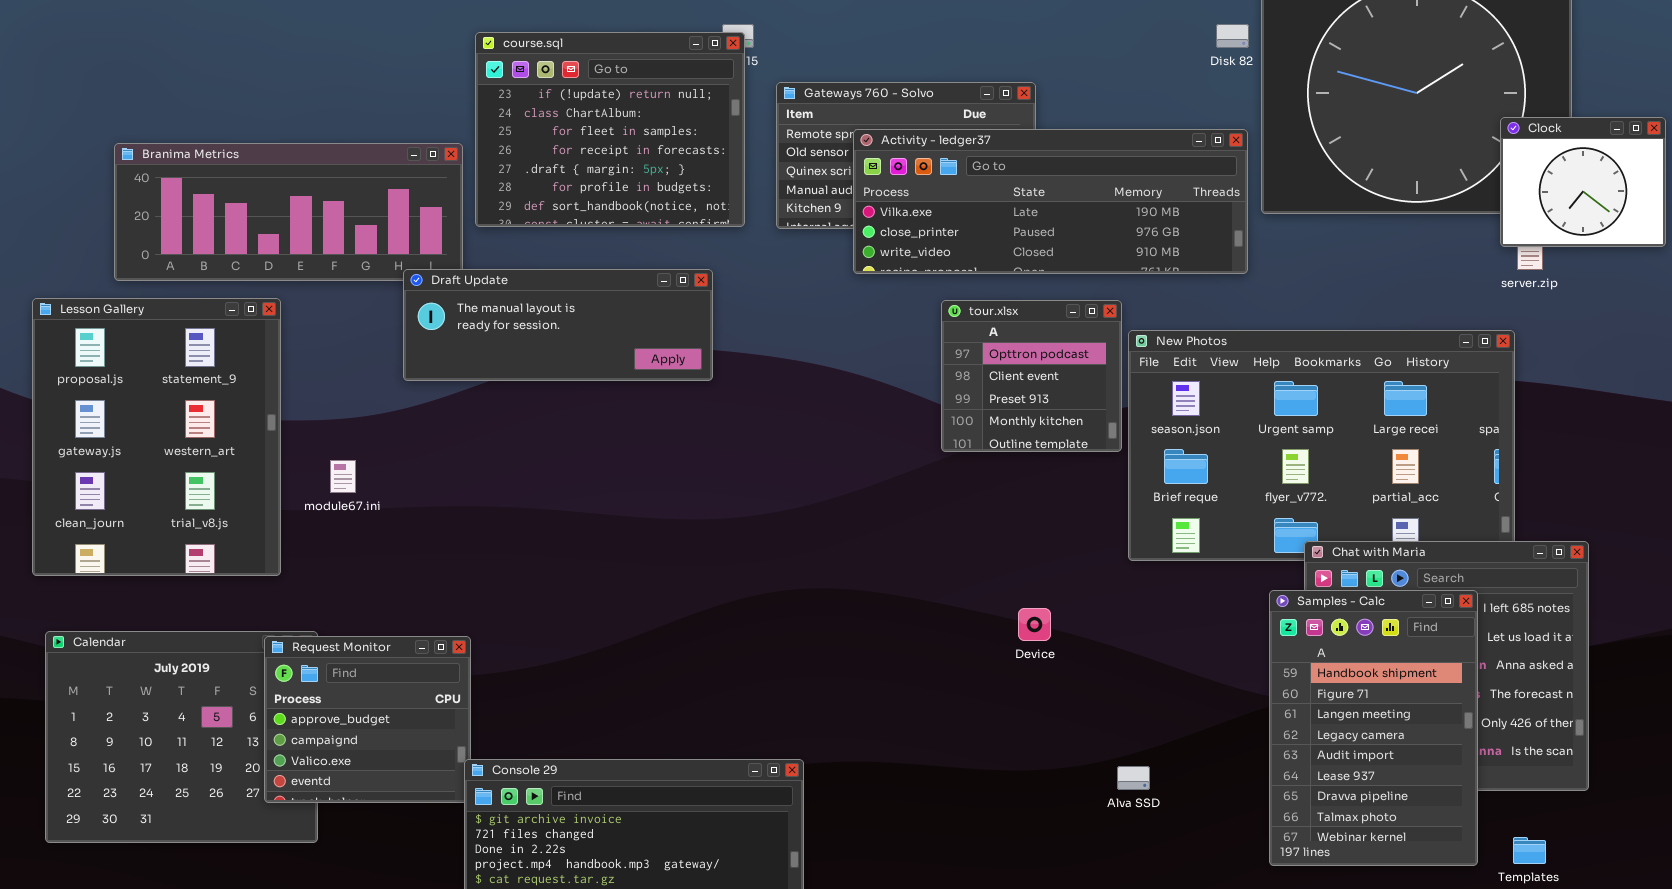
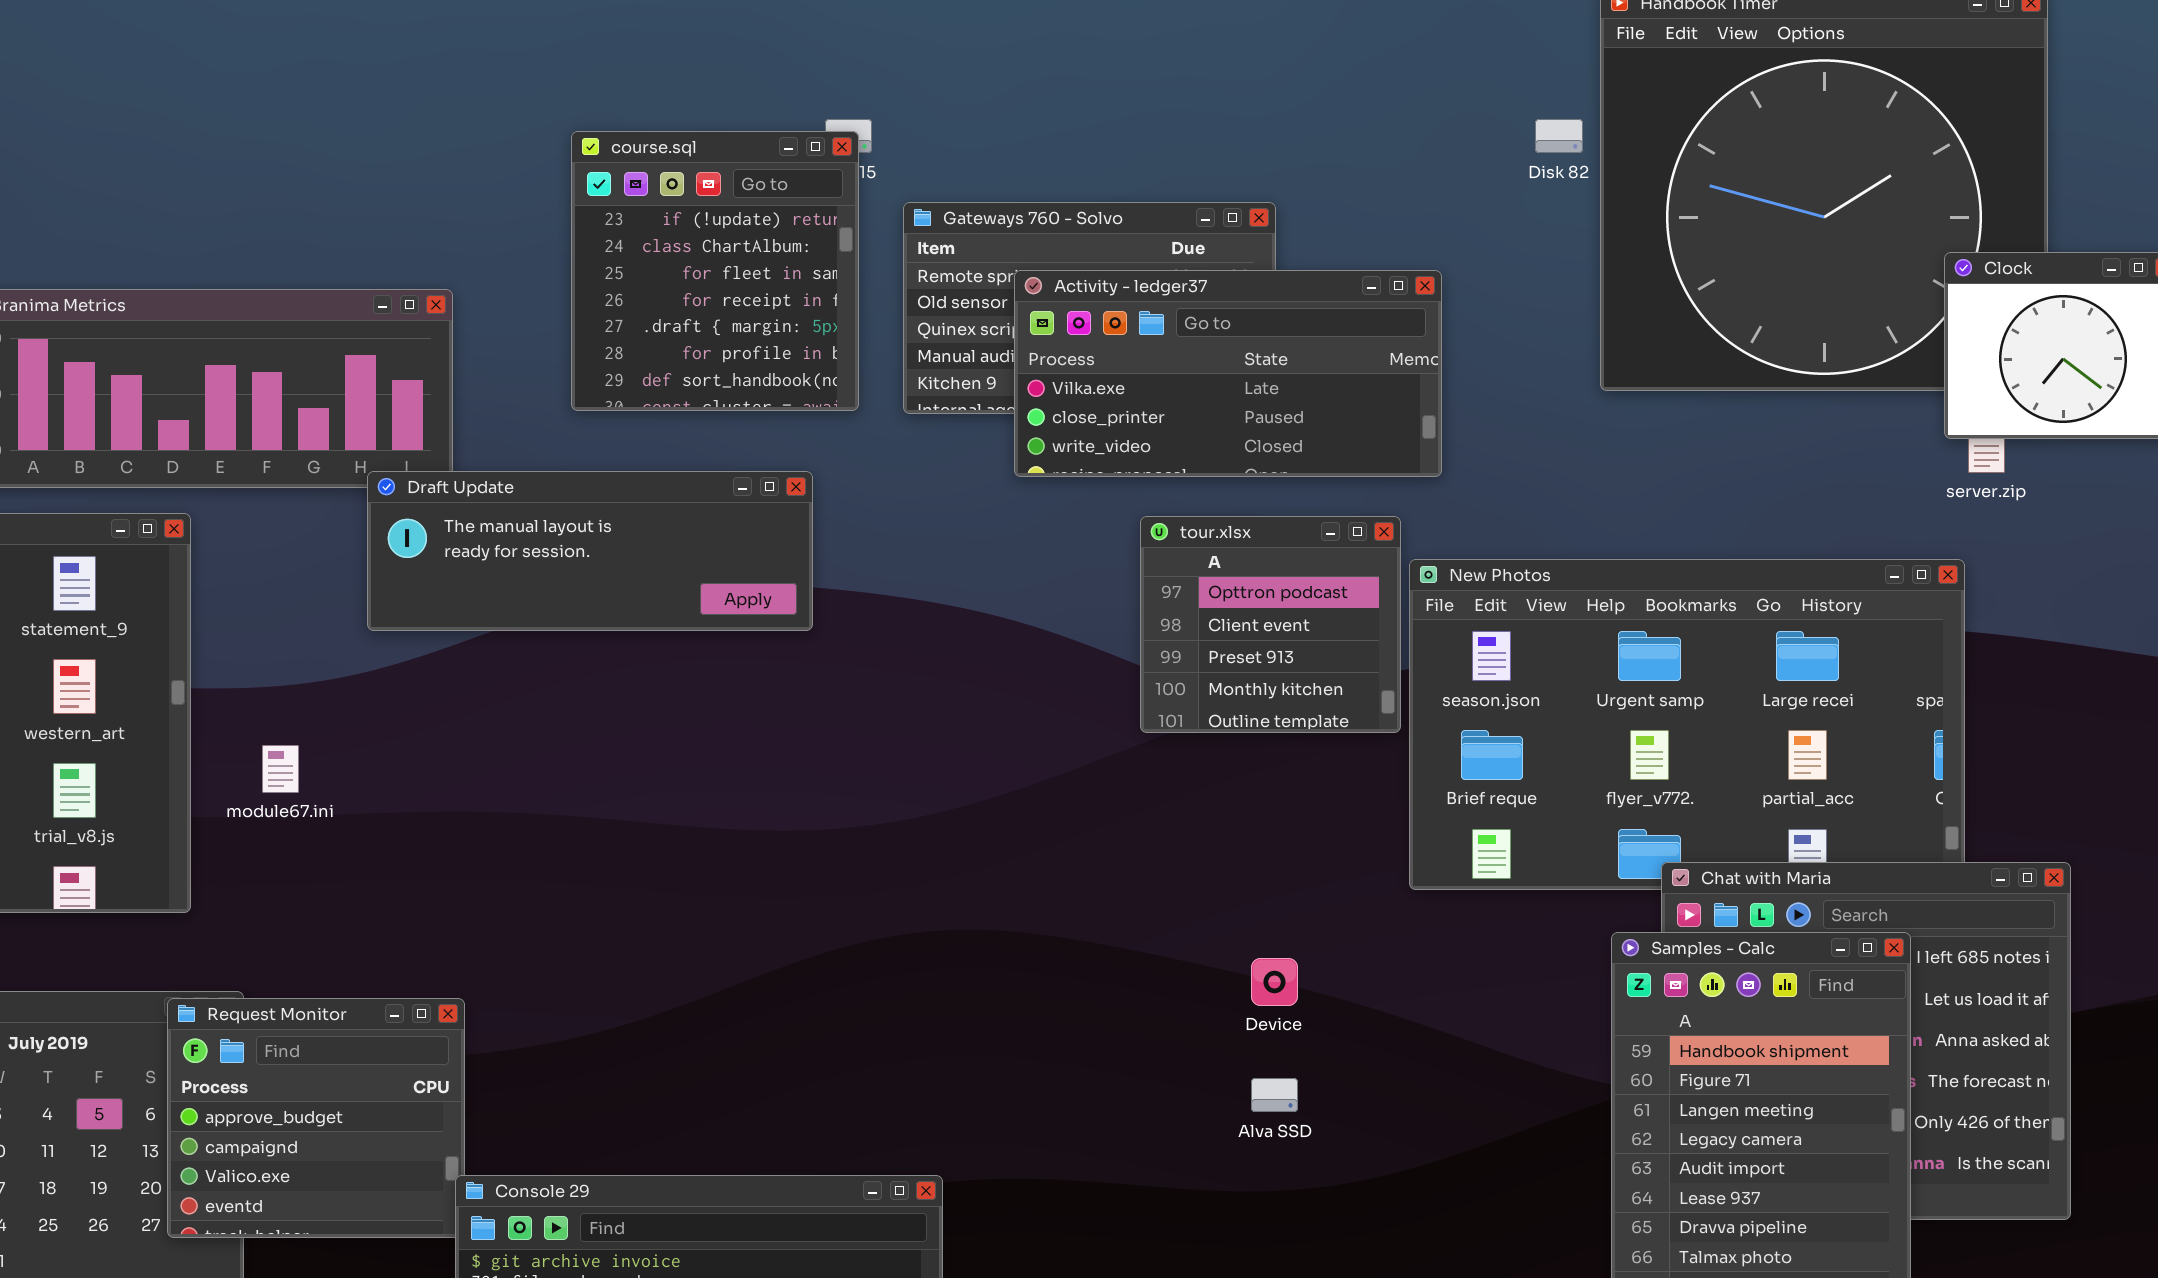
course.sql: [475,32,745,227] -> [571,131,859,411], resized
Activity - ledger37: [853,129,1248,274] -> [1014,270,1442,477], resized
Alva SSD: [1117,766,1150,790] -> [1251,1078,1298,1112], moved

